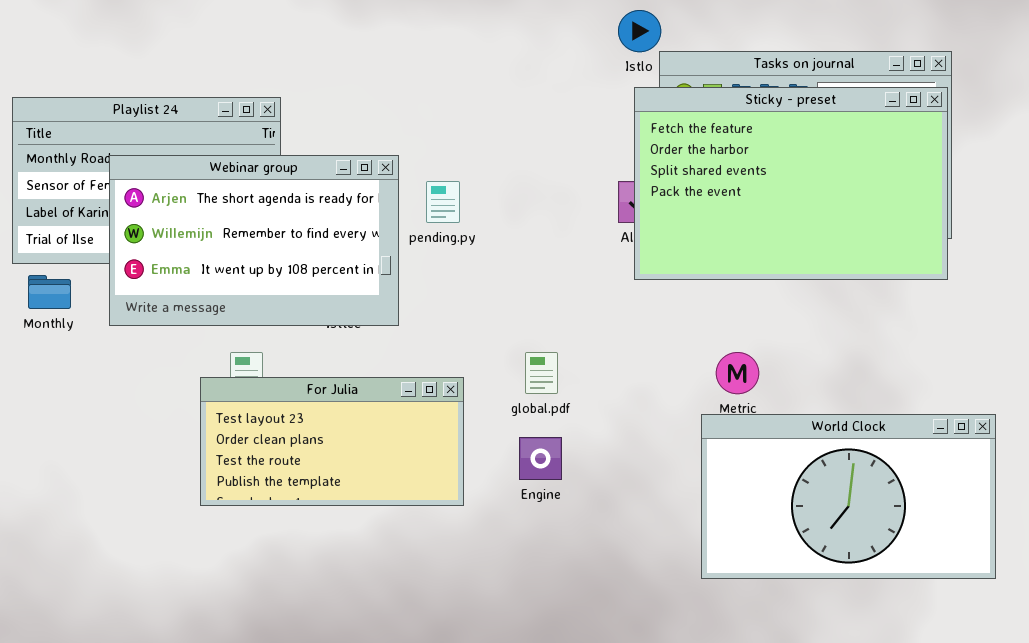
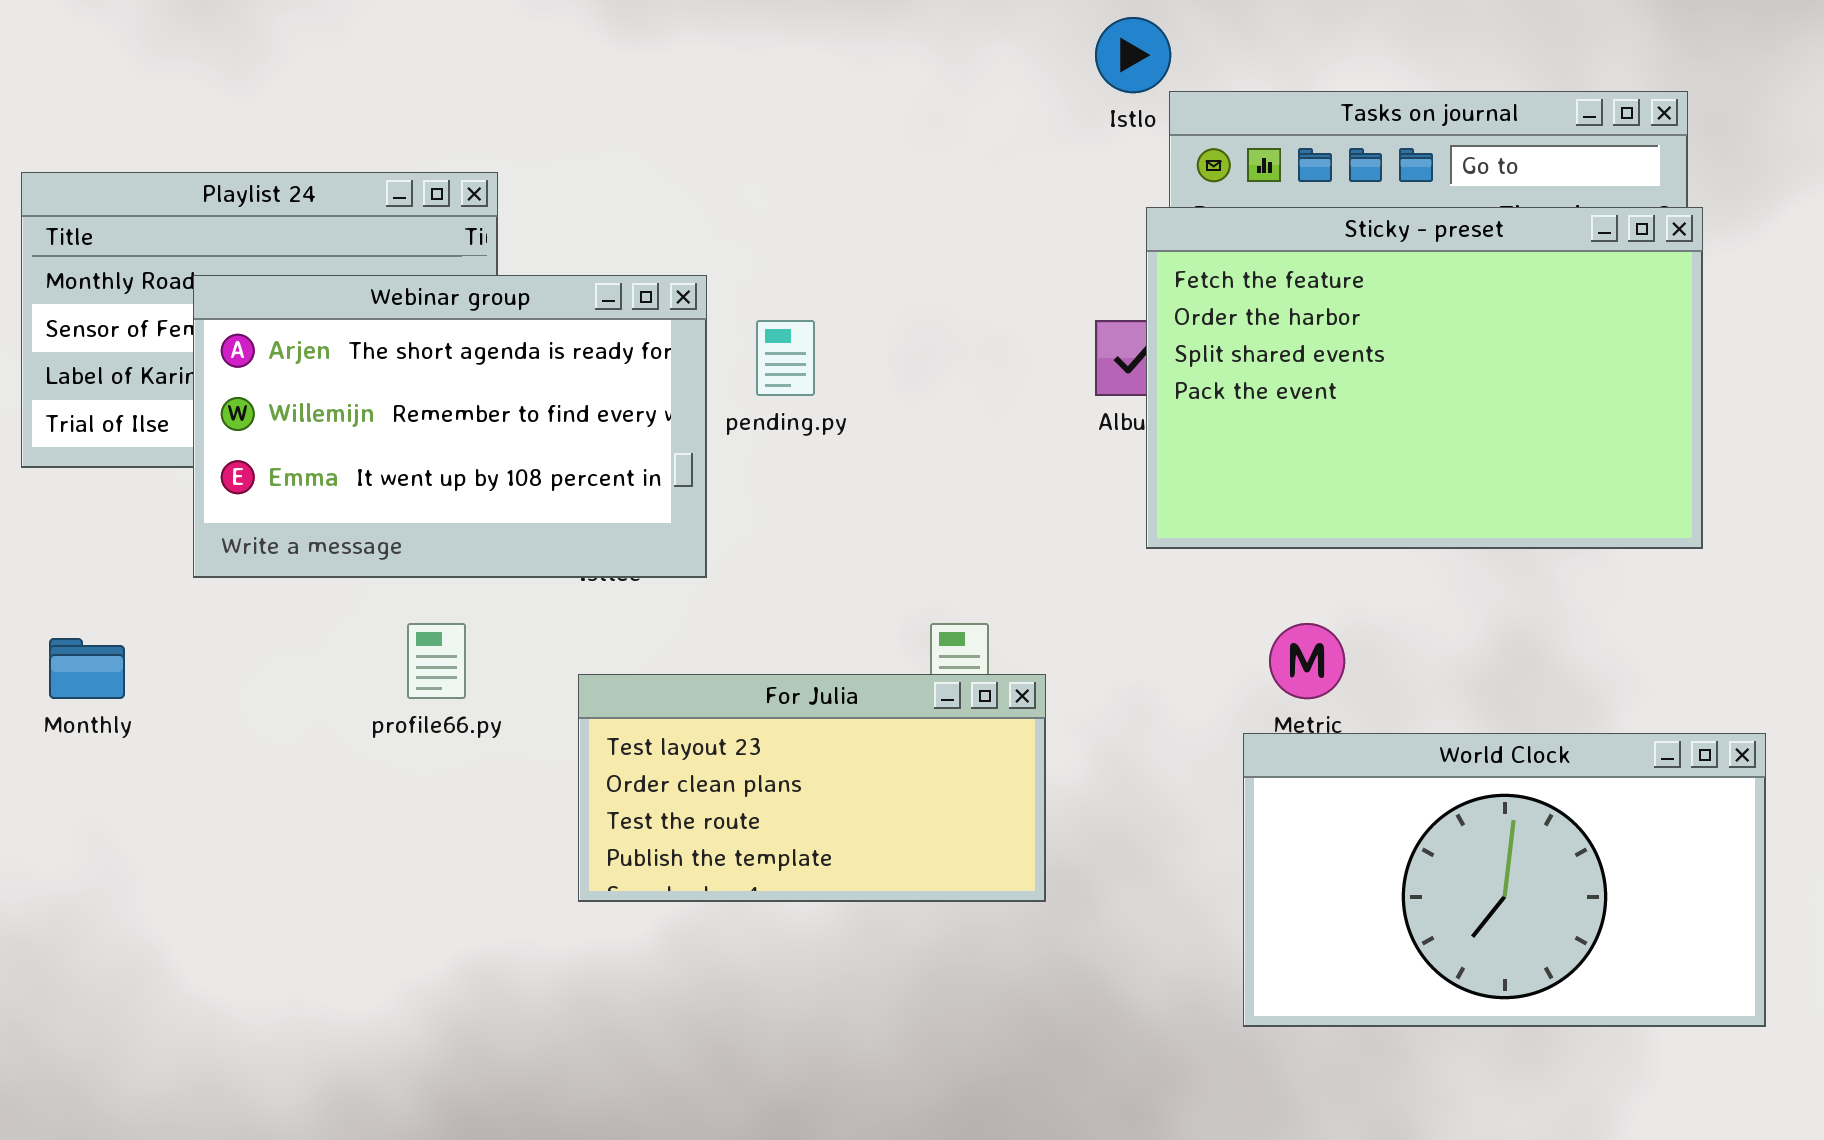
Sticky - preset: [634,87,948,280] -> [1146,207,1703,549], moved
Monthly: [28,275,71,309] -> [49,638,125,699], moved
For Julia: [200,377,464,506] -> [578,674,1046,902], moved

